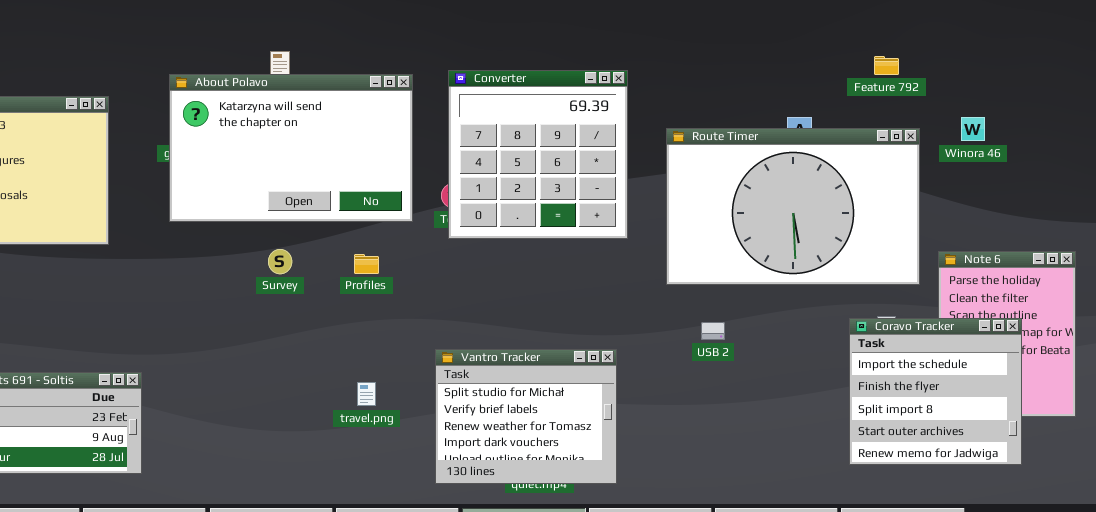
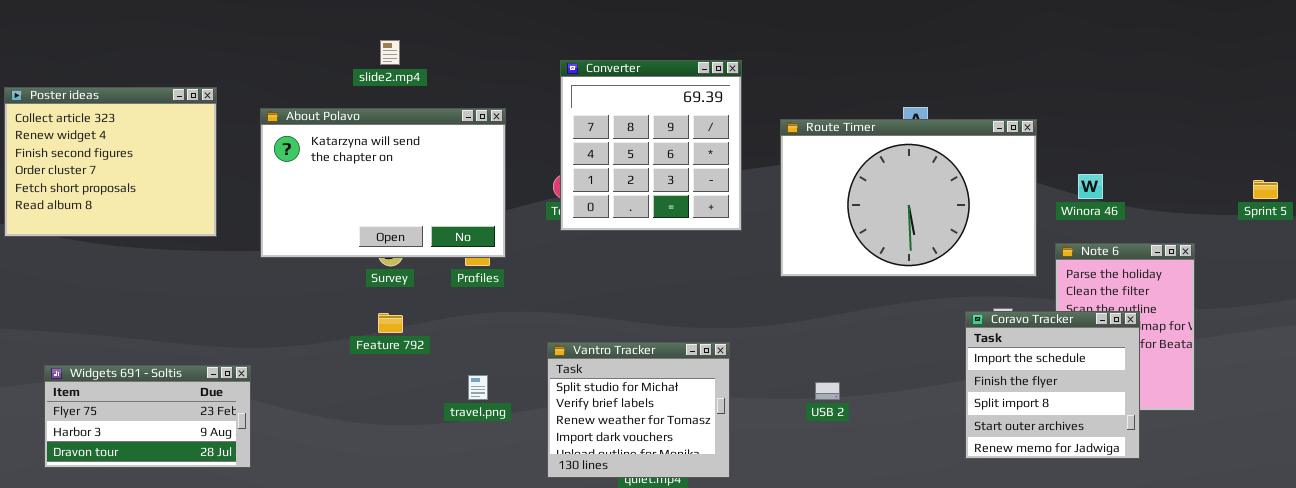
Feature 792: [874,56,899,75] -> [378,313,403,333], moved
About Polavo: [169,74,413,222] -> [260,108,506,258], moved
Winora 46: [961,117,985,141] -> [1078,174,1103,199], moved
USB 2: [701,322,725,340] -> [815,382,840,400], moved

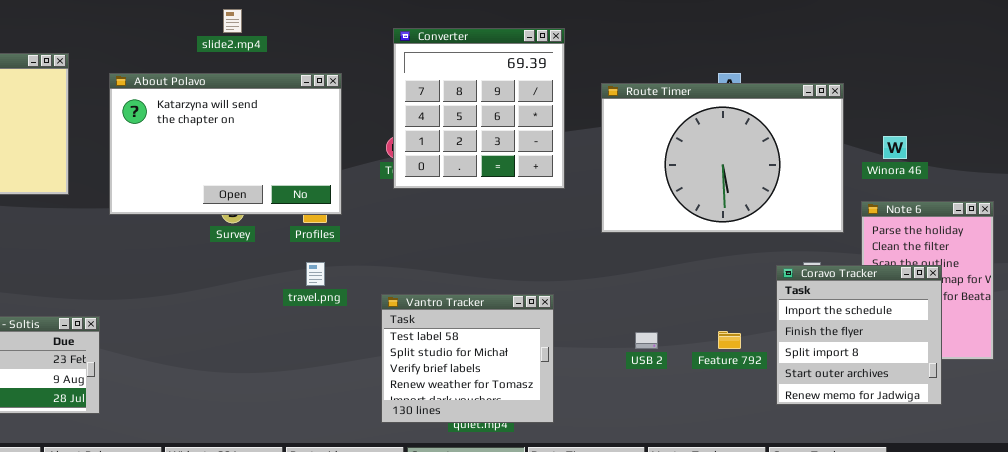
Feature 792: [378,313,403,333] -> [718,331,741,349], moved
Vantro Tracker: [547,342,730,478] -> [381,294,554,423], scrolled up 1 row
travel.png: [468,375,488,400] -> [306,262,325,286], moved

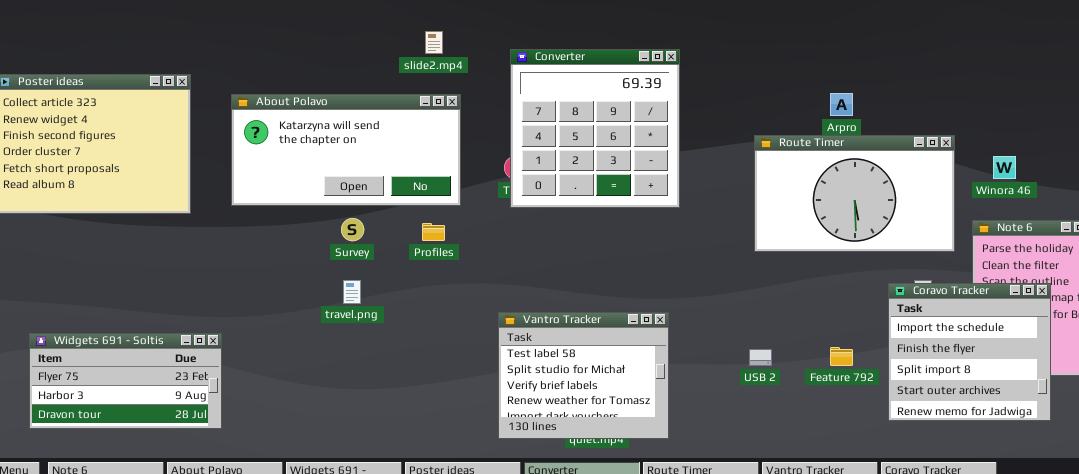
slide2.mp4: [223,9,242,33] -> [425,31,443,54], moved
About Polavo: [109,73,342,215] -> [231,94,461,206], resized
Route Timer: [601,83,844,233] -> [754,135,955,252], resized
travel.png: [306,262,325,286] -> [343,280,361,304], moved

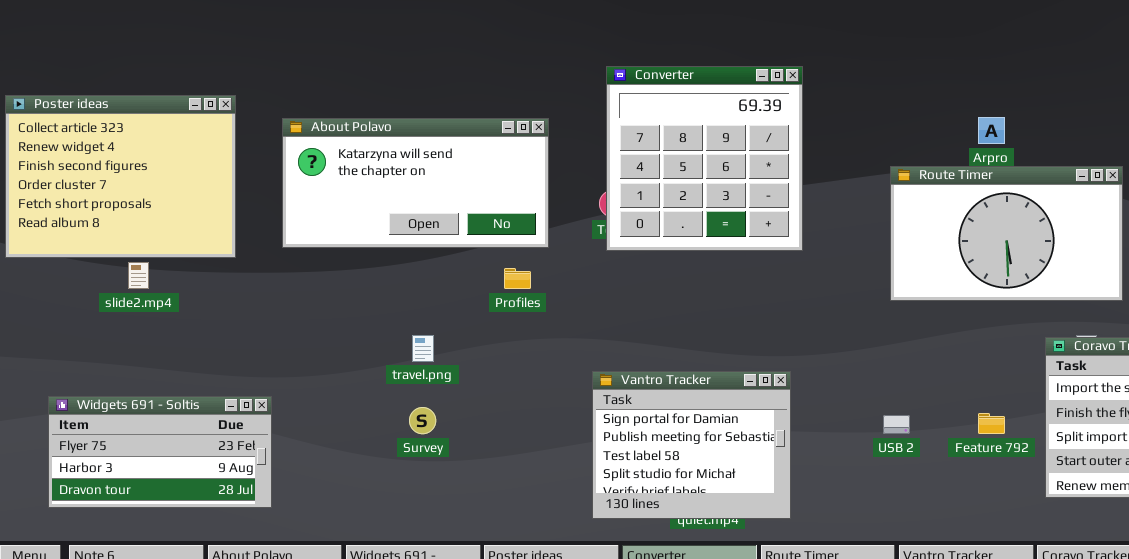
slide2.mp4: [425,31,443,54] -> [128,262,149,289], moved
Survey: [341,218,364,241] -> [409,407,436,434], moved
Vantro Tracker: [498,312,669,439] -> [592,371,791,519], scrolled up 2 rows

